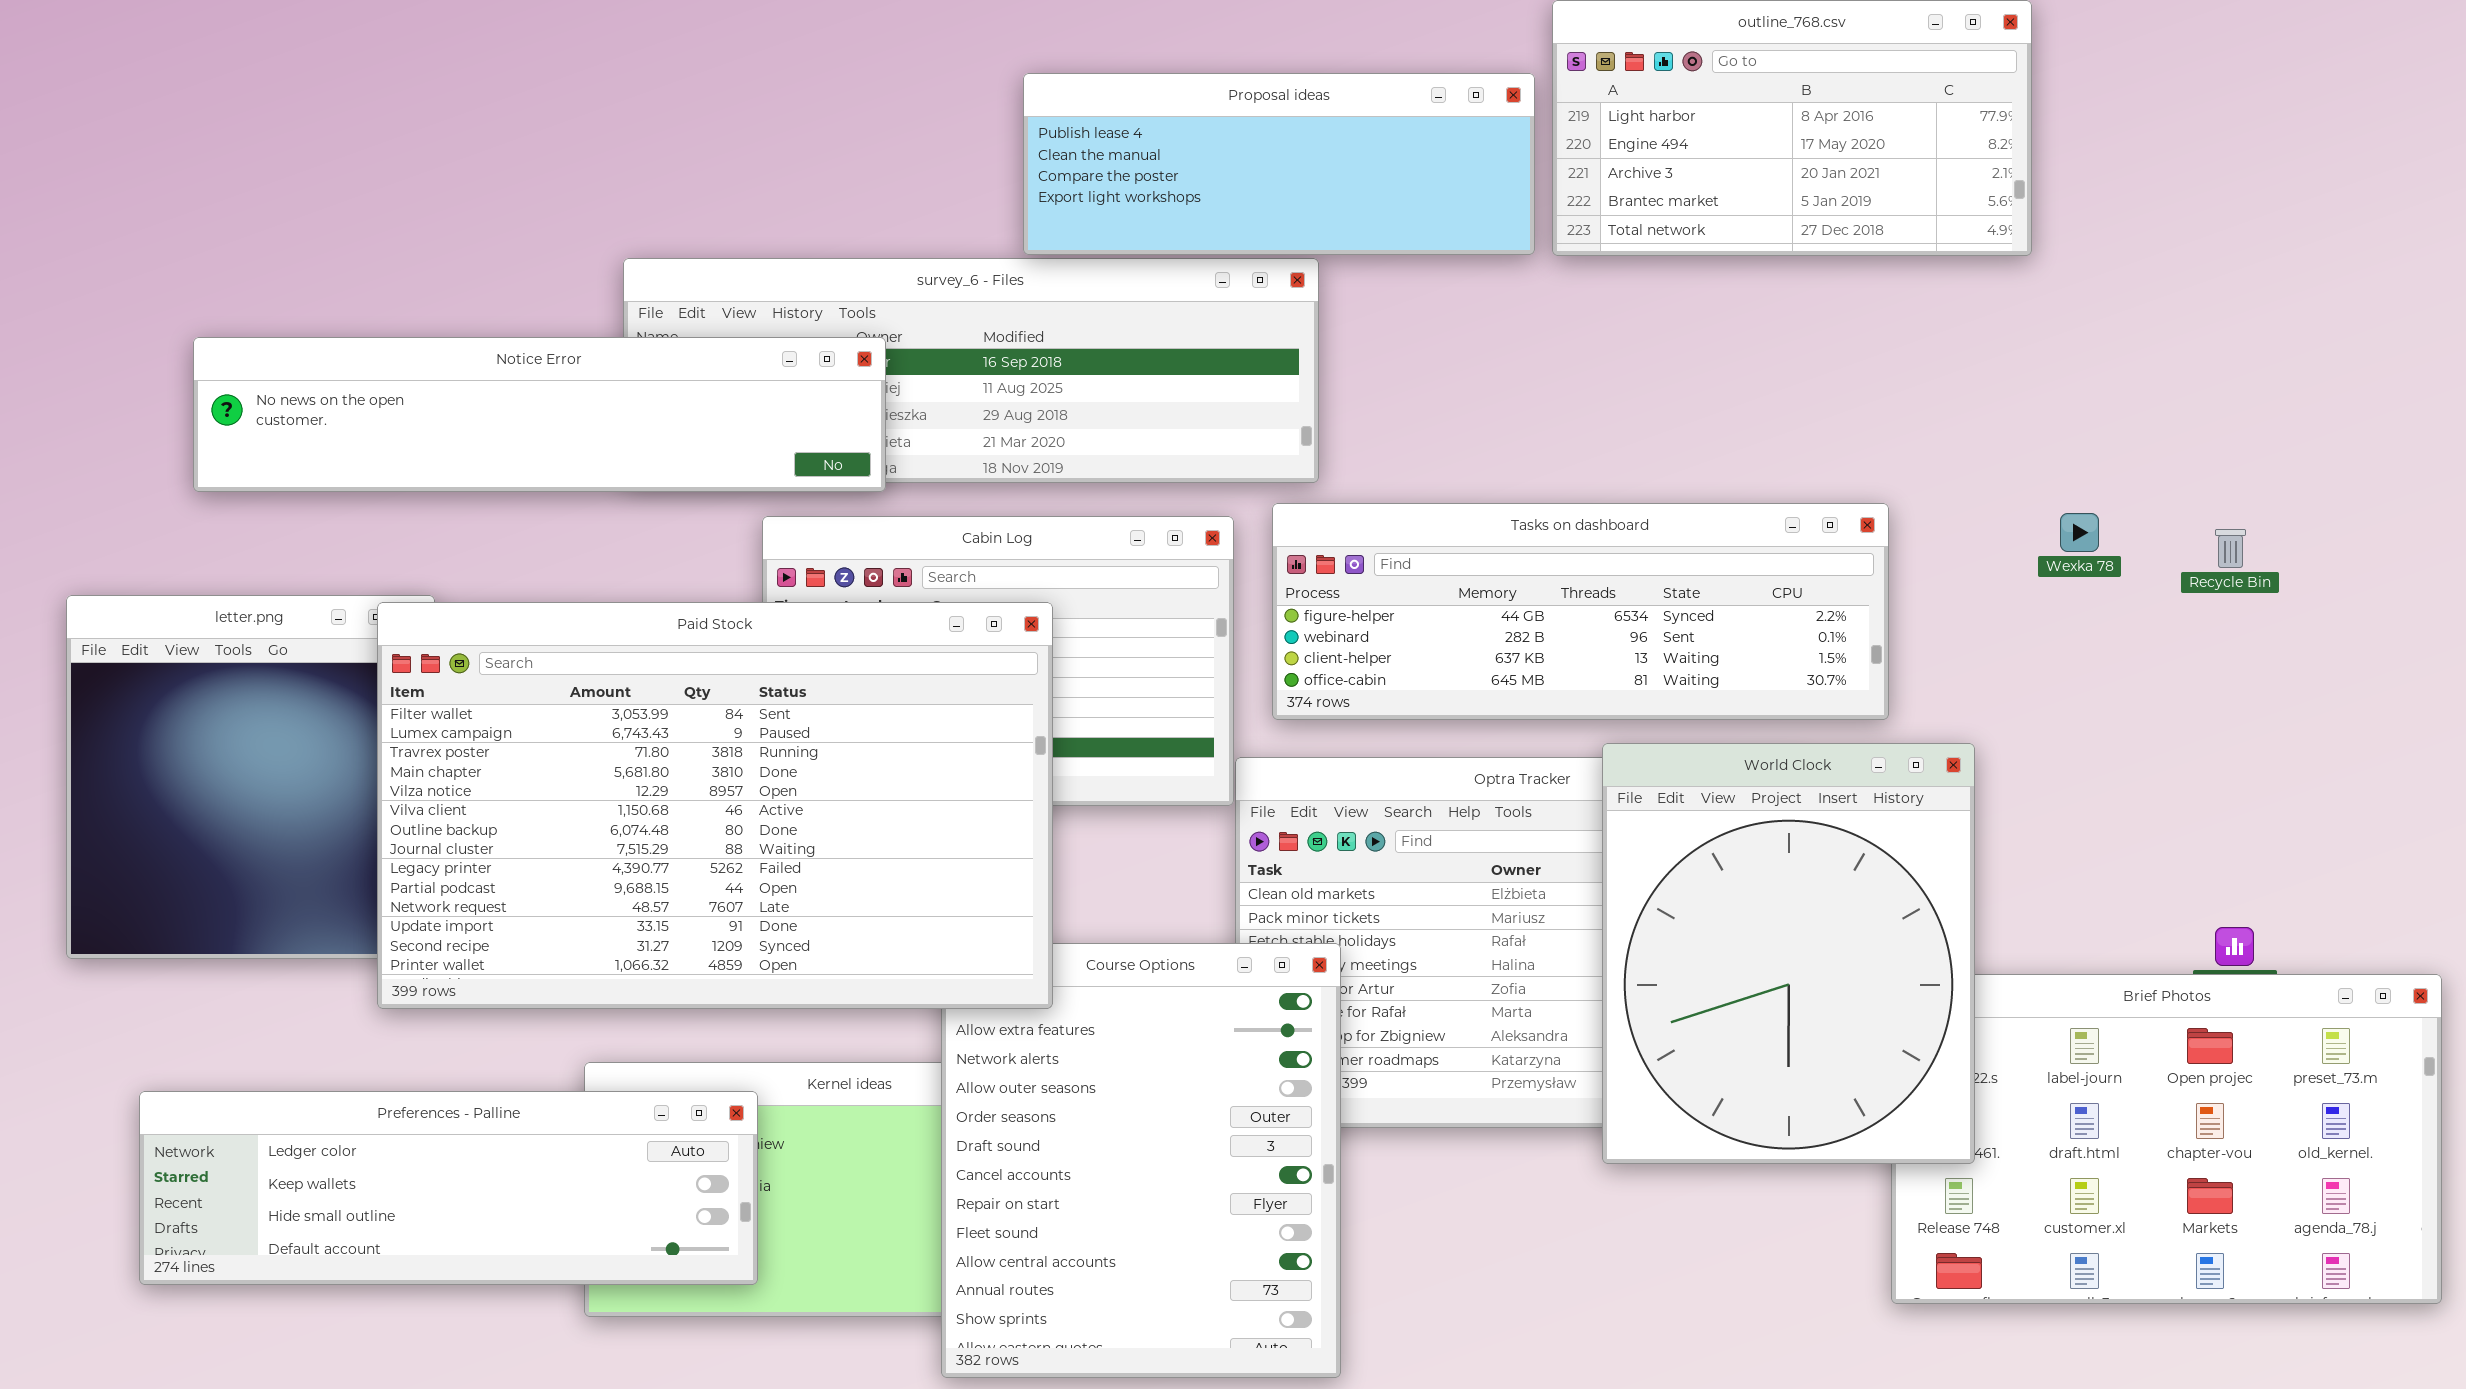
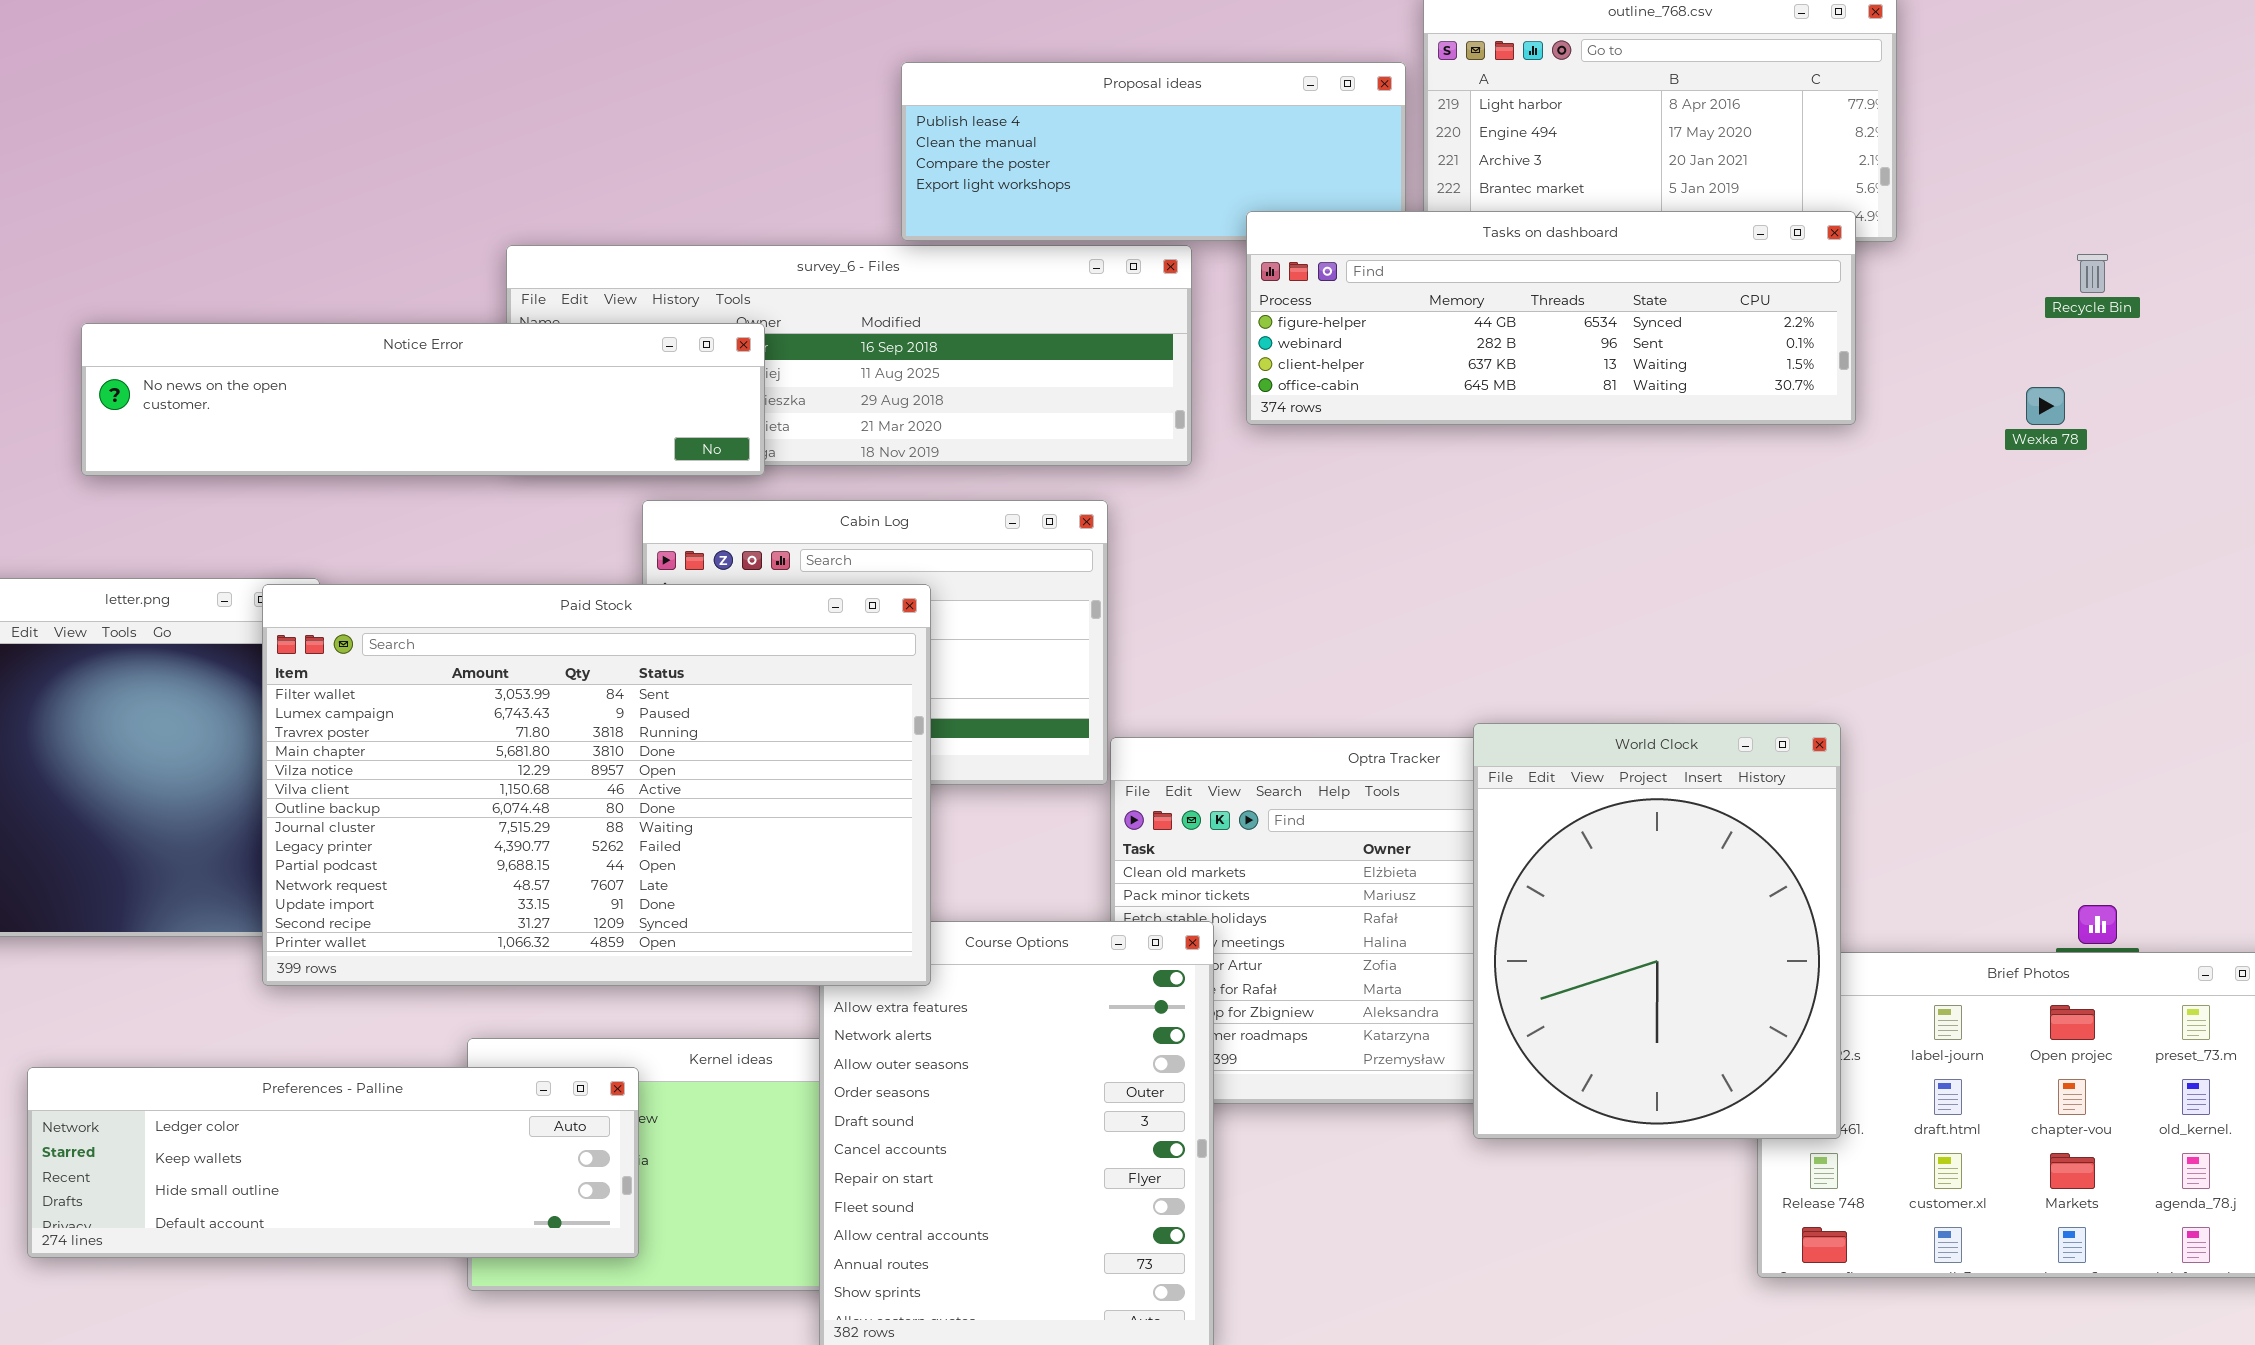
Tasks on dashboard: [1272,503,1889,720] -> [1246,211,1856,425], moved
Wexka 78: [2060,513,2099,552] -> [2026,387,2065,425], moved
Recycle Bin: [2215,529,2246,568] -> [2077,254,2108,293], moved

